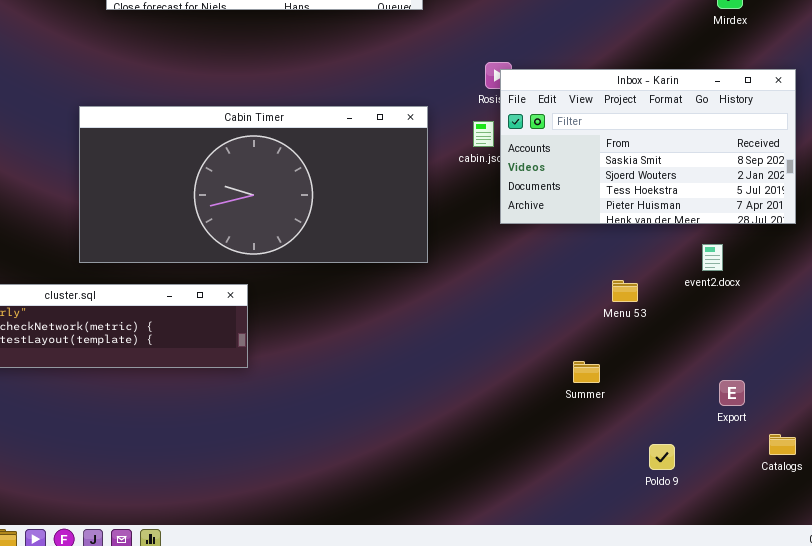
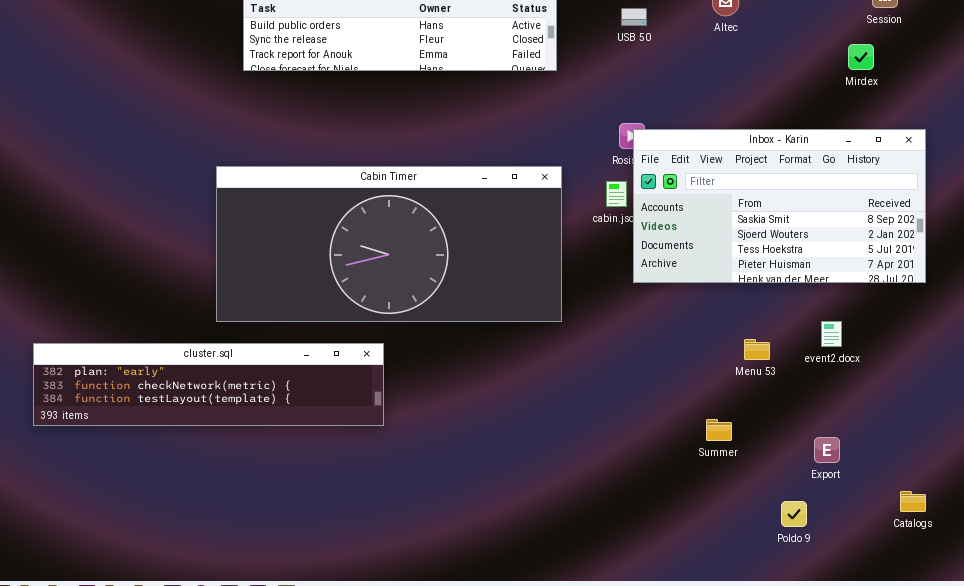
event2.docx: [702,244,723,271] -> [821,321,842,347], moved
Export: [719,380,745,406] -> [814,437,840,463], moved

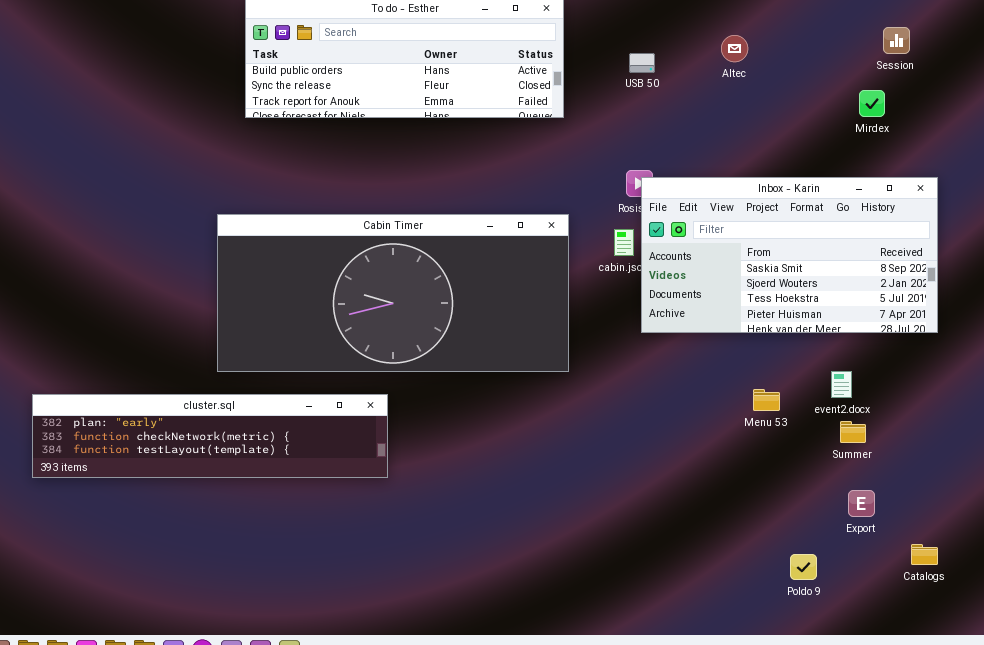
Summer: [706,419,732,441] -> [840,421,866,443], moved
Export: [814,437,840,463] -> [848,490,875,517], moved

